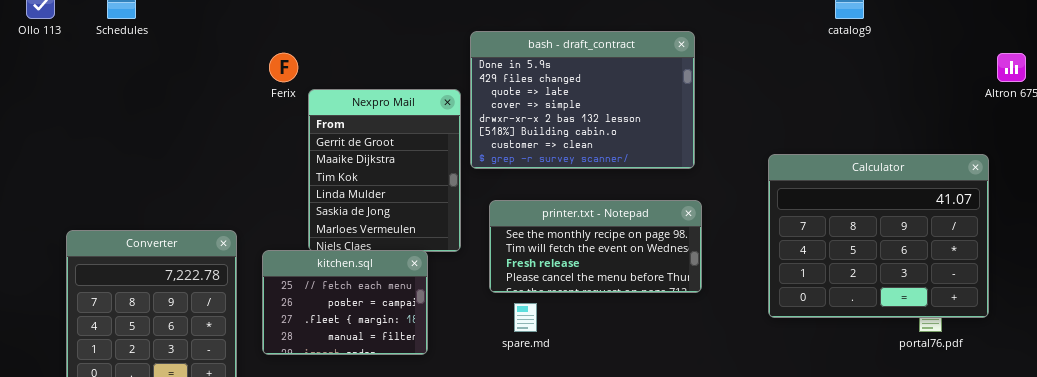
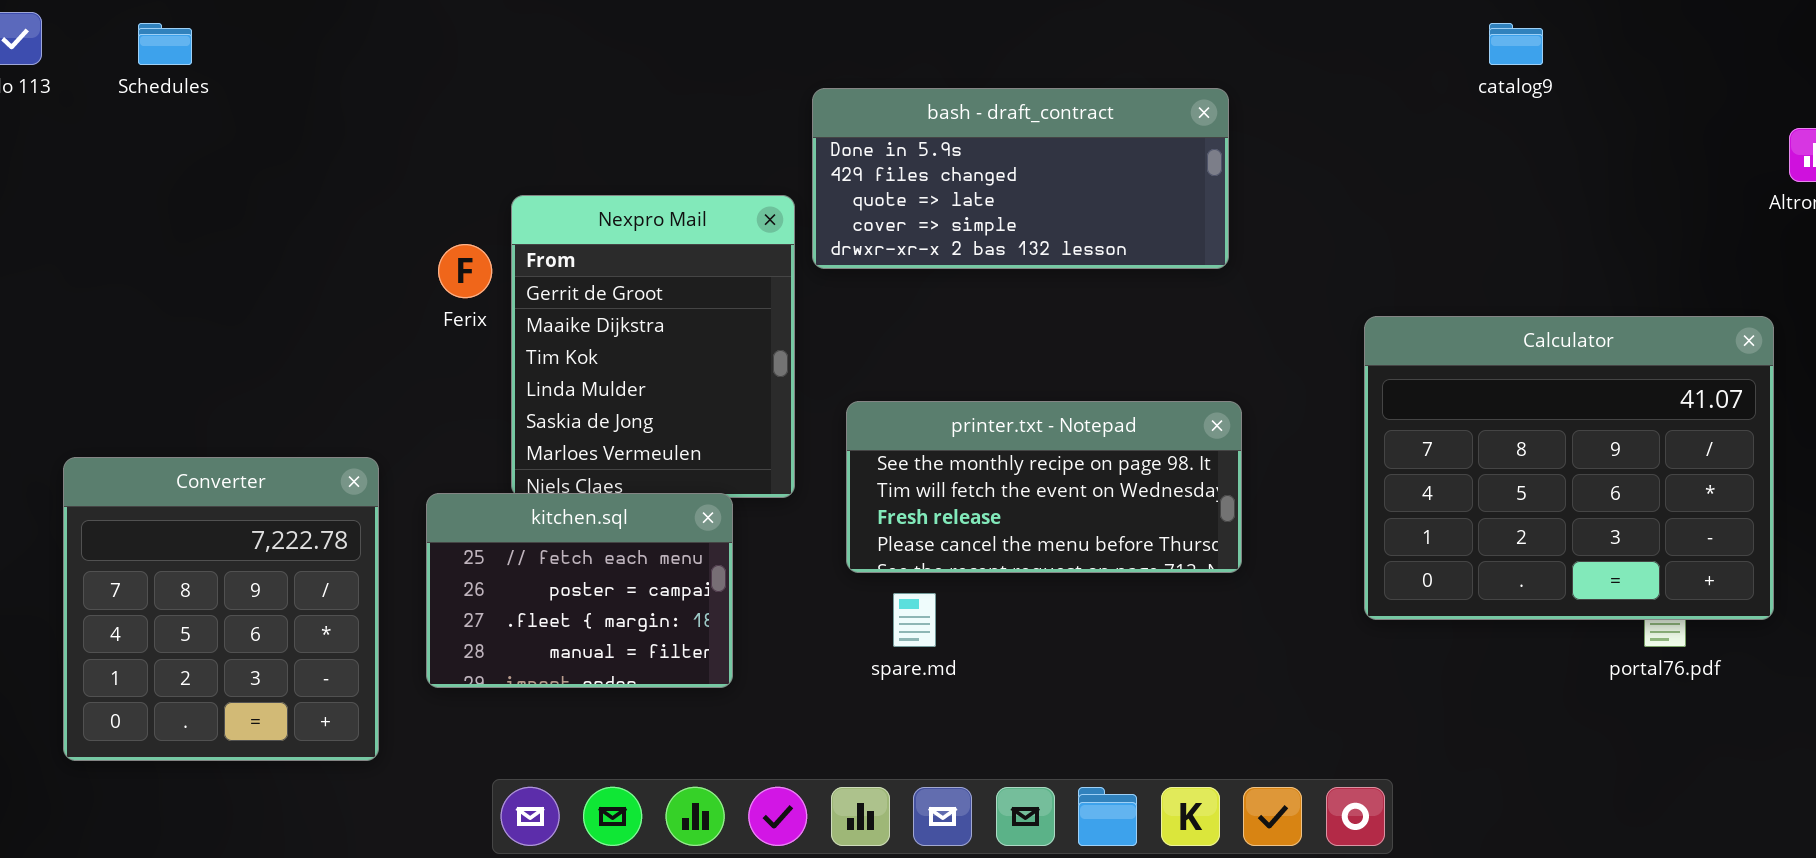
bash - draft_contract: [470,31,695,169] -> [812,88,1229,269], resized
Ferix: [269,53,298,82] -> [438,244,492,298], moved

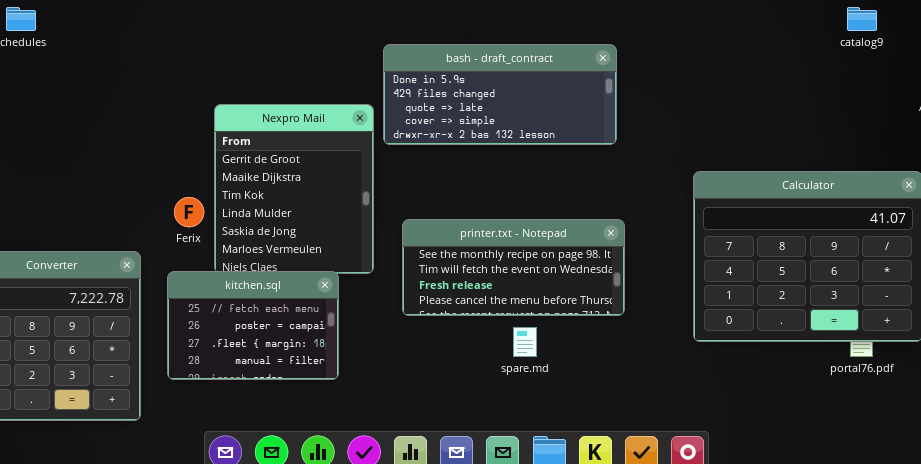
catalog9: [1489,23,1543,65] -> [847,7,877,31], moved
Ferix: [438,244,492,298] -> [174,197,204,227], moved
spare.md: [893,593,936,647] -> [513,327,537,357], moved

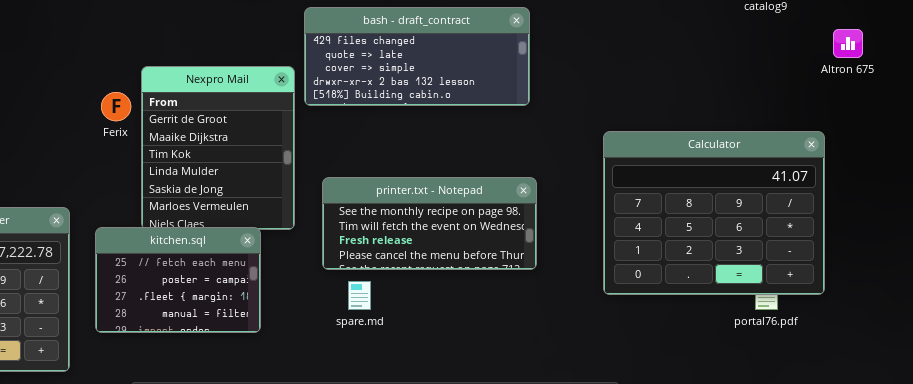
bash - draft_contract: [383,44,617,145] -> [304,7,530,106], scrolled down 1 row
Ferix: [174,197,204,227] -> [101,92,131,121], moved
spare.md: [513,327,537,357] -> [348,281,371,310], moved

